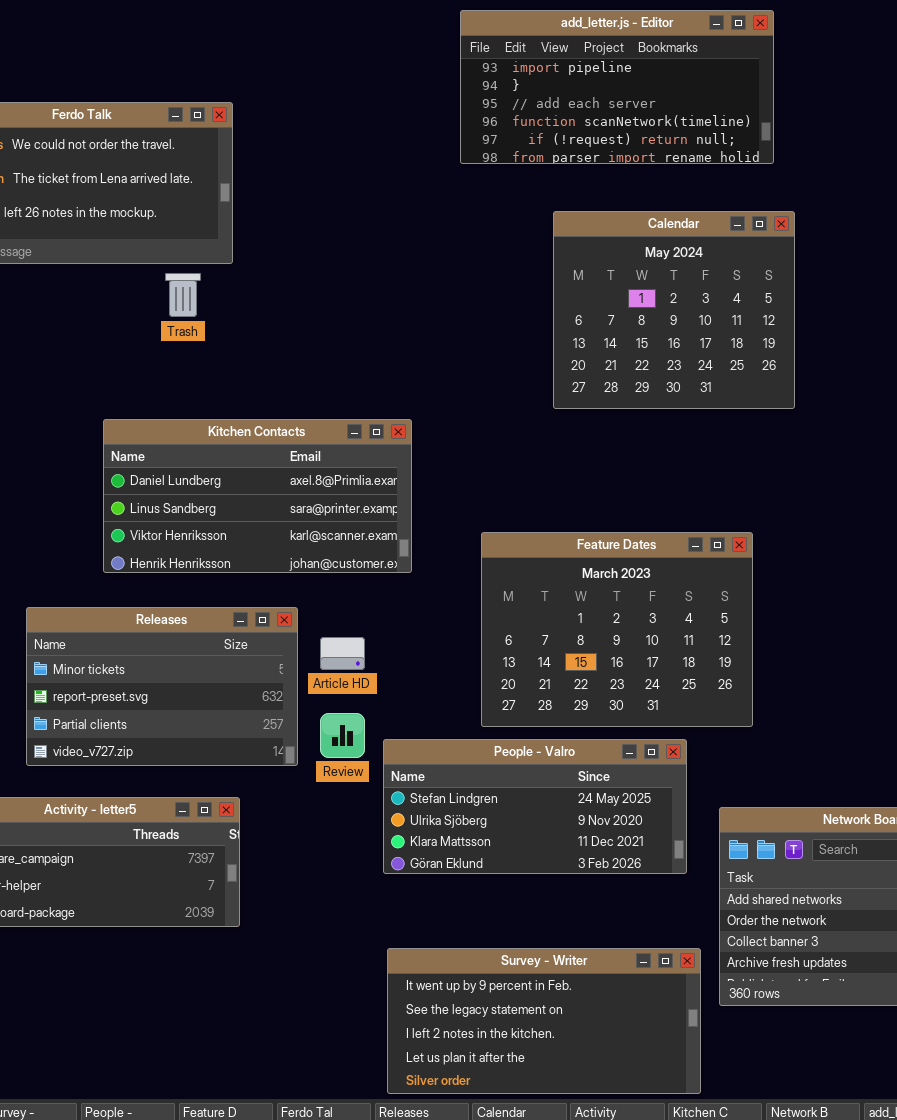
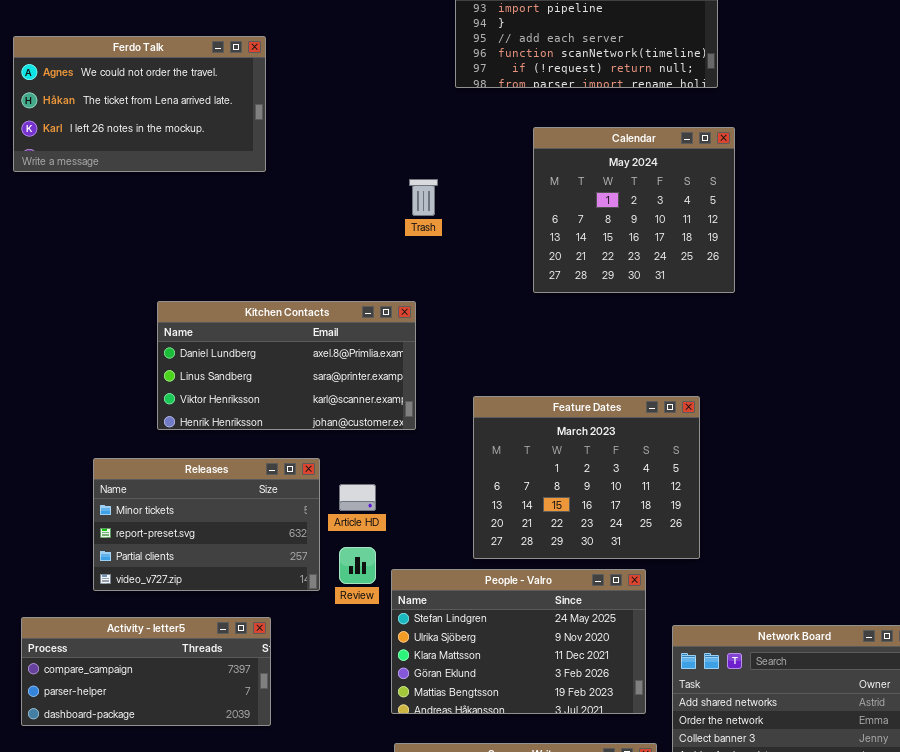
Trash: [165,273,201,317] -> [409,179,438,216], moved
People - Valro: [383,739,687,874] -> [391,569,646,714], resized

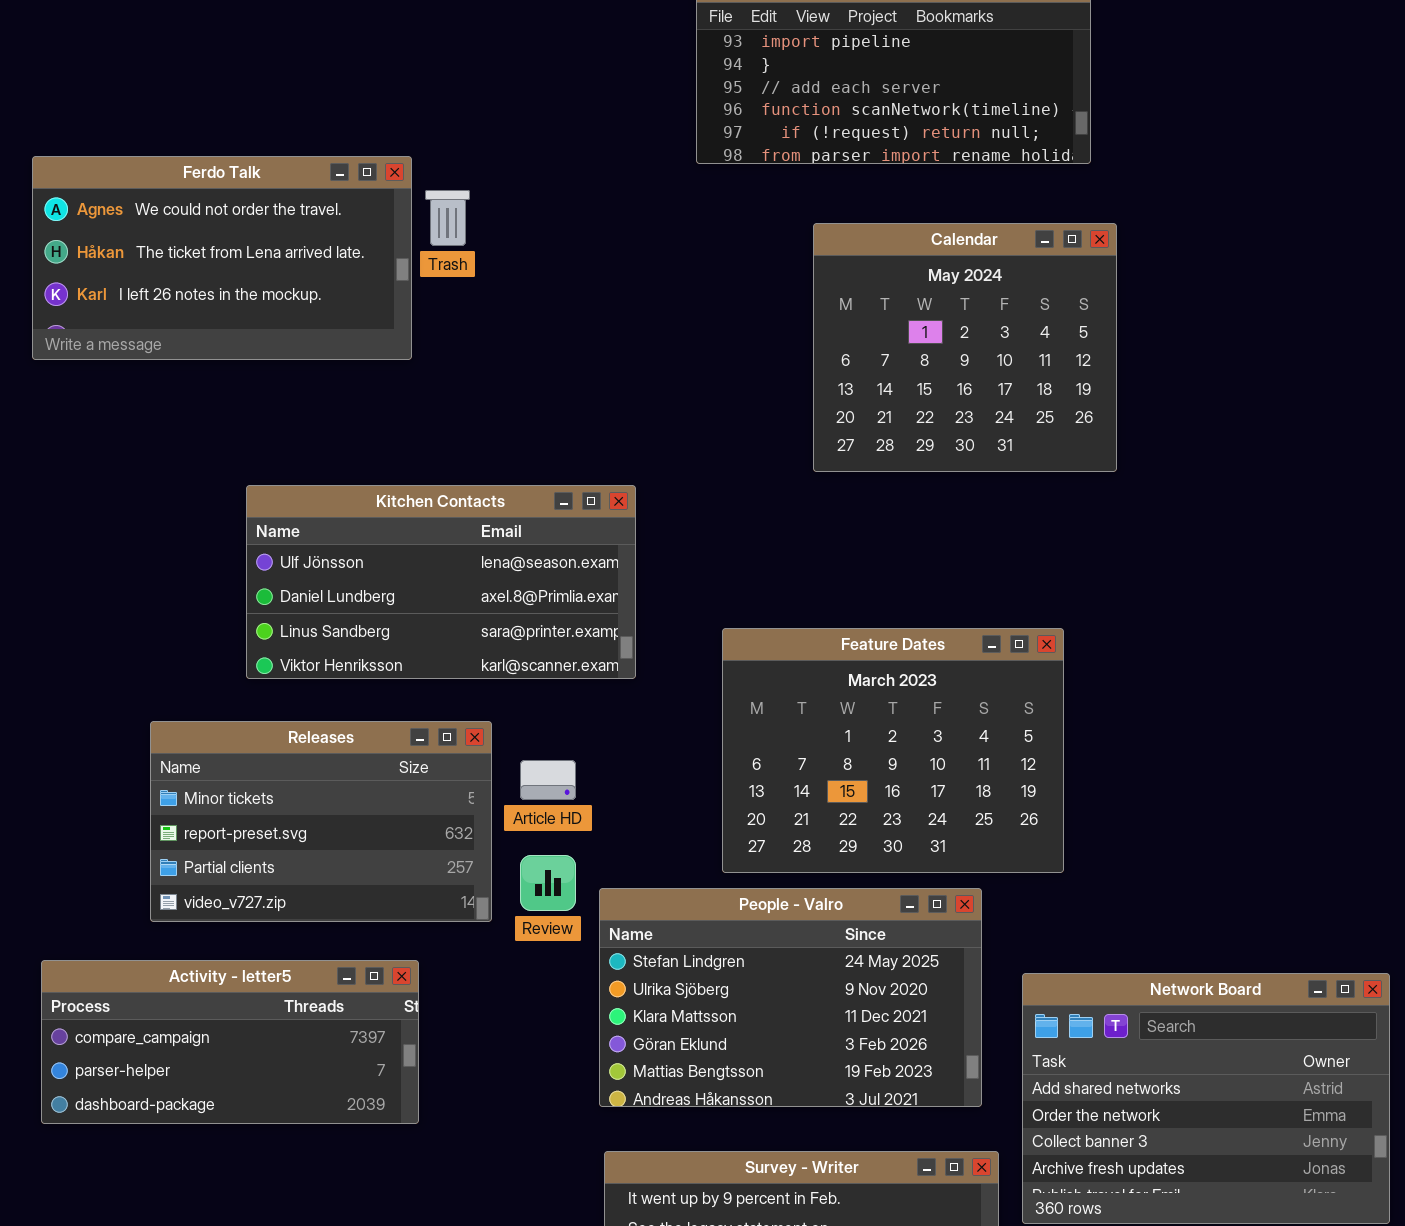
Ferdo Talk: [13,36,266,172] -> [32,156,412,360], moved
Trash: [409,179,438,216] -> [425,190,470,246], moved
Kitchen Contacts: [157,301,416,430] -> [246,485,636,679], scrolled up 1 row

